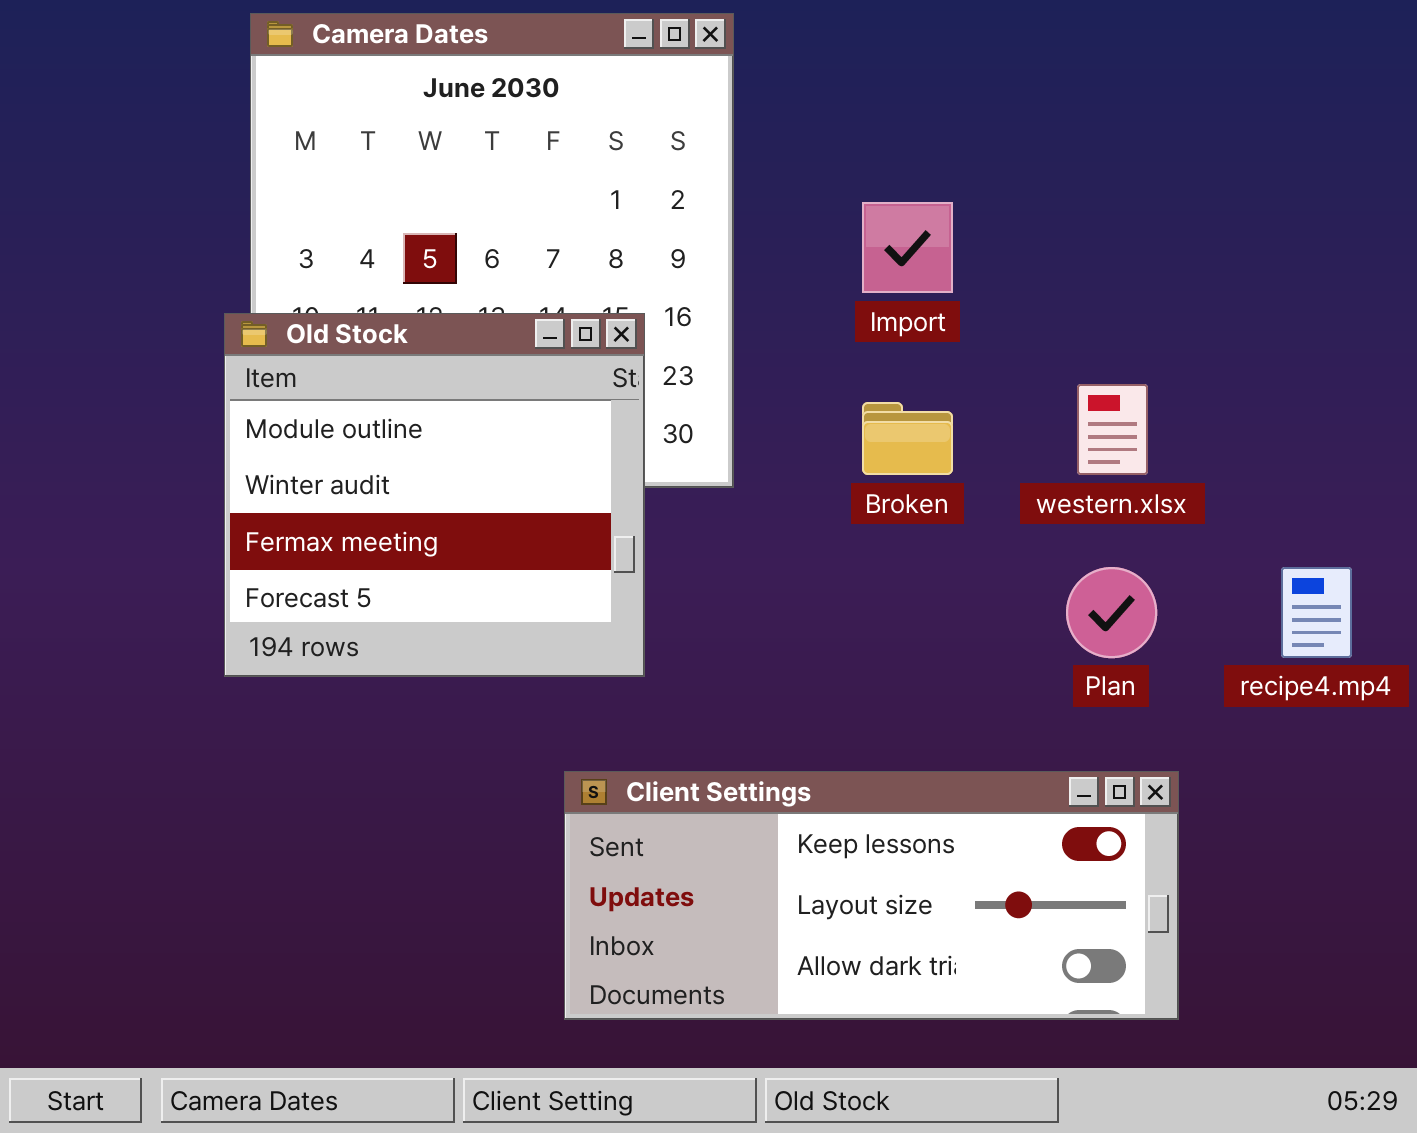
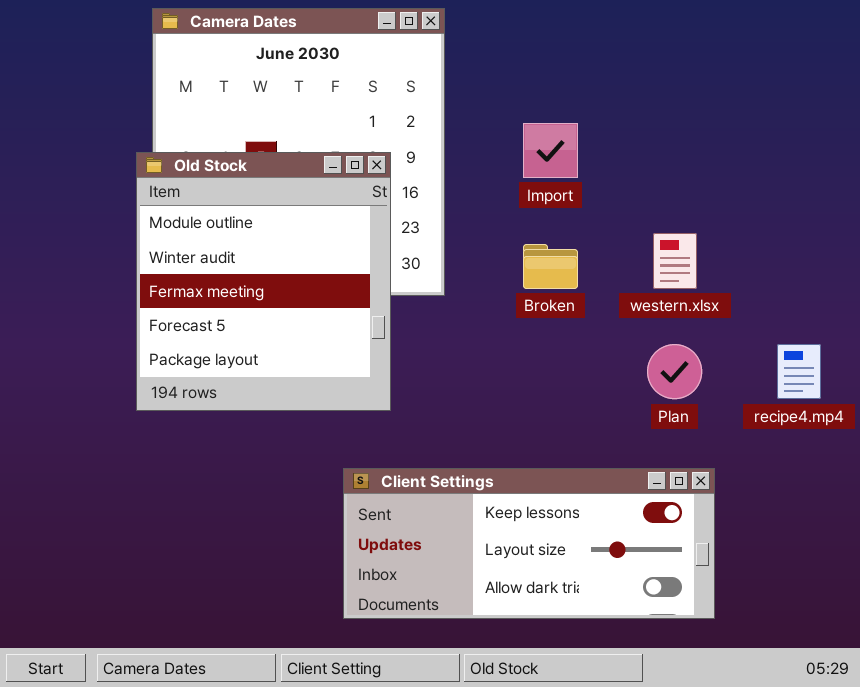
Old Stock: [224,313,645,677] -> [136,152,391,411], resized

